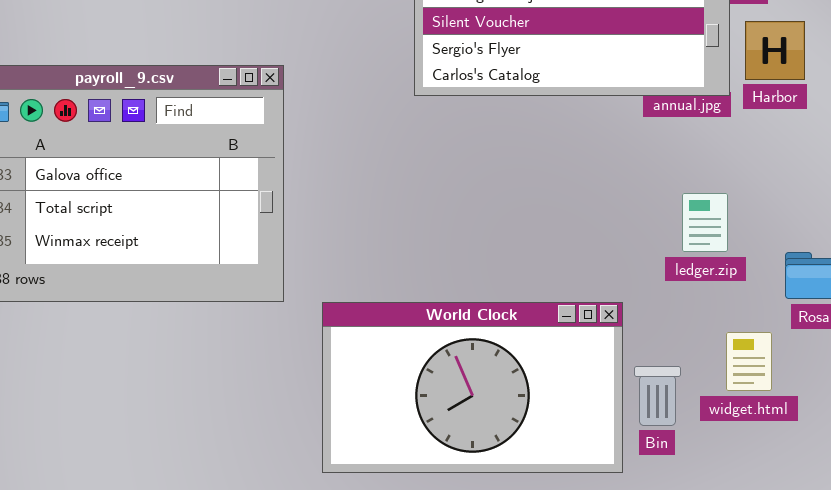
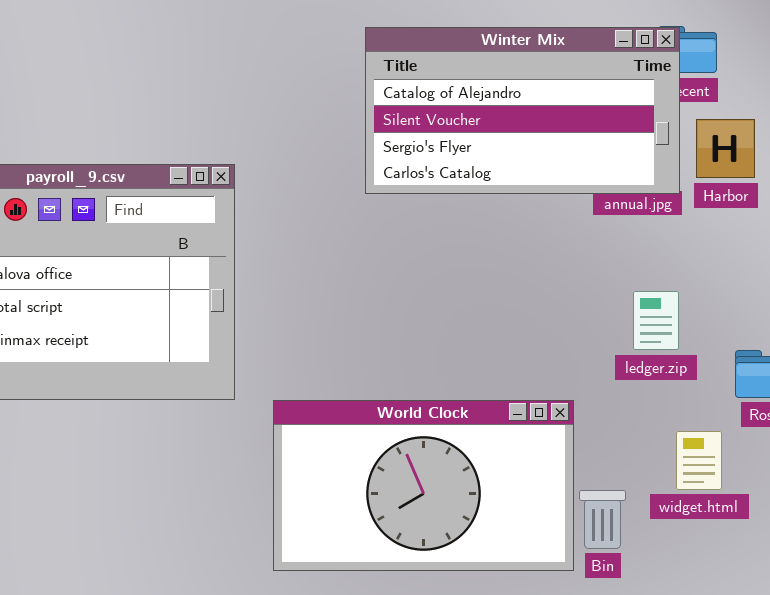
Bin: [634,366,681,426] -> [579,490,626,549], moved

